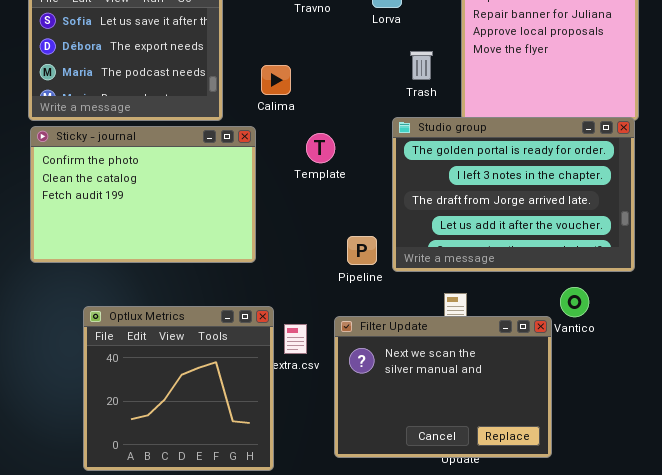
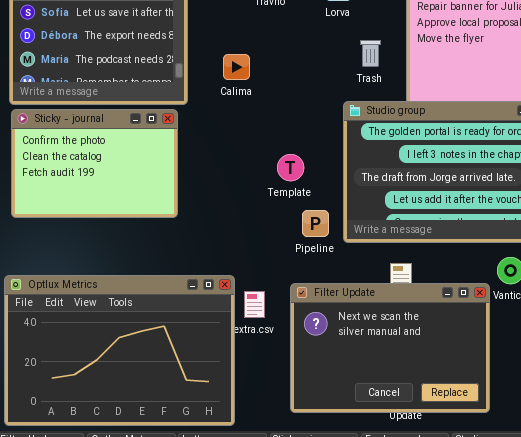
Sticky - journal: [30,126,256,263] -> [11,109,178,218], resized
Template: [306,133,335,163] -> [277,154,304,181], moved
Optlux Metrics: [83,306,274,471] -> [4,275,235,426], resized

